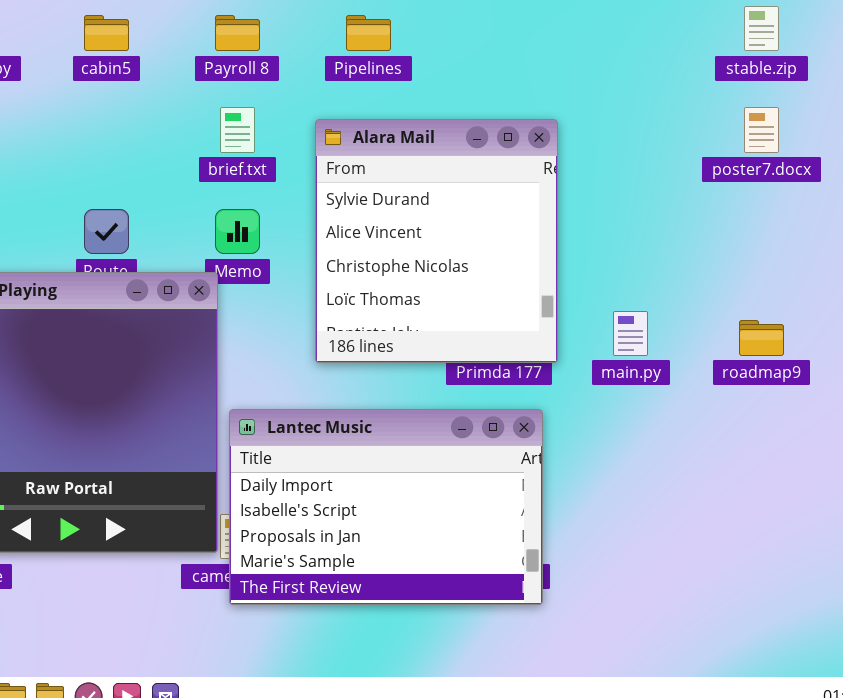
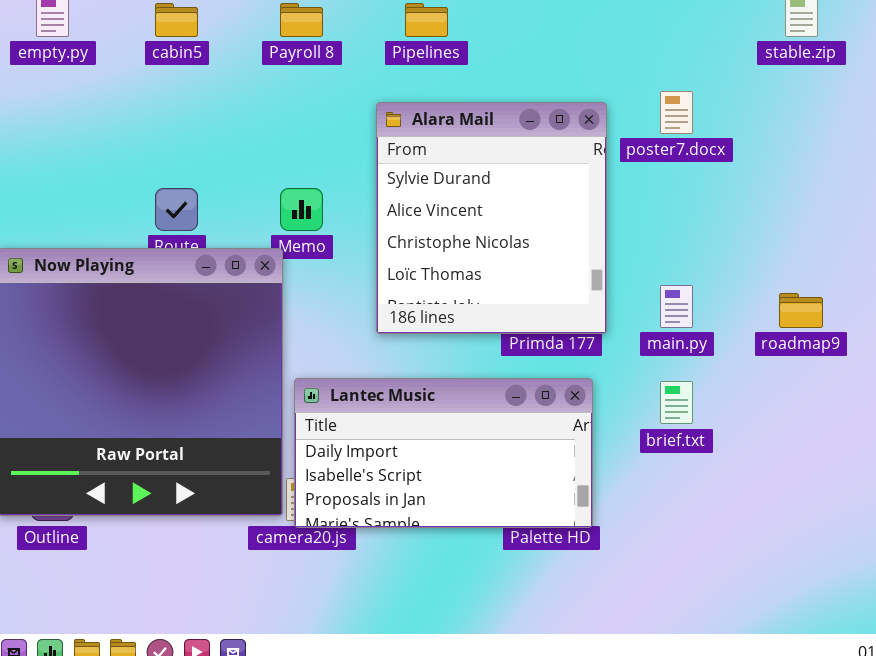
brief.txt: [220,107,255,153] -> [660,381,693,424], moved
poster7.docx: [744,107,779,153] -> [660,91,693,134], moved
Lantec Music: [229,409,543,605] -> [294,378,593,528], resized

